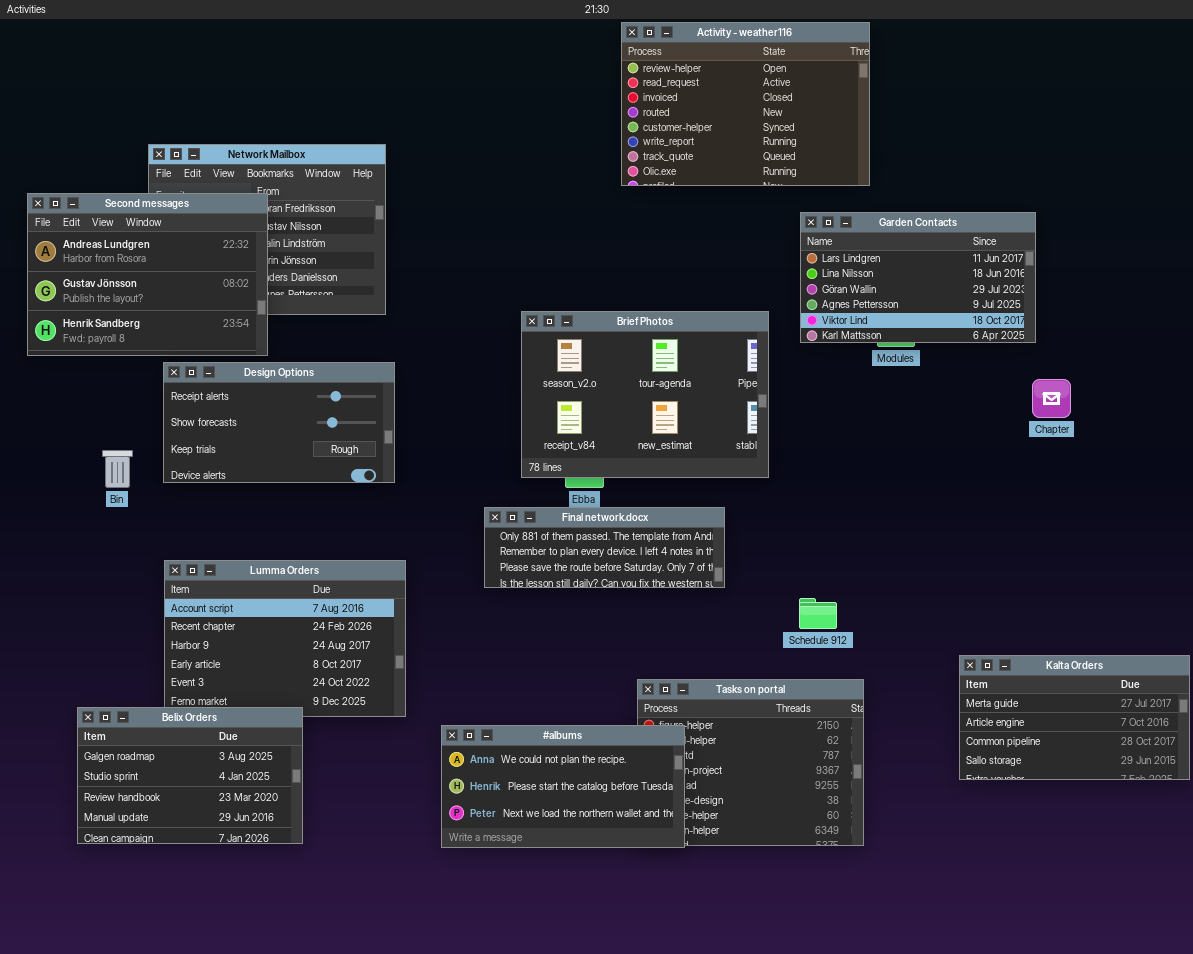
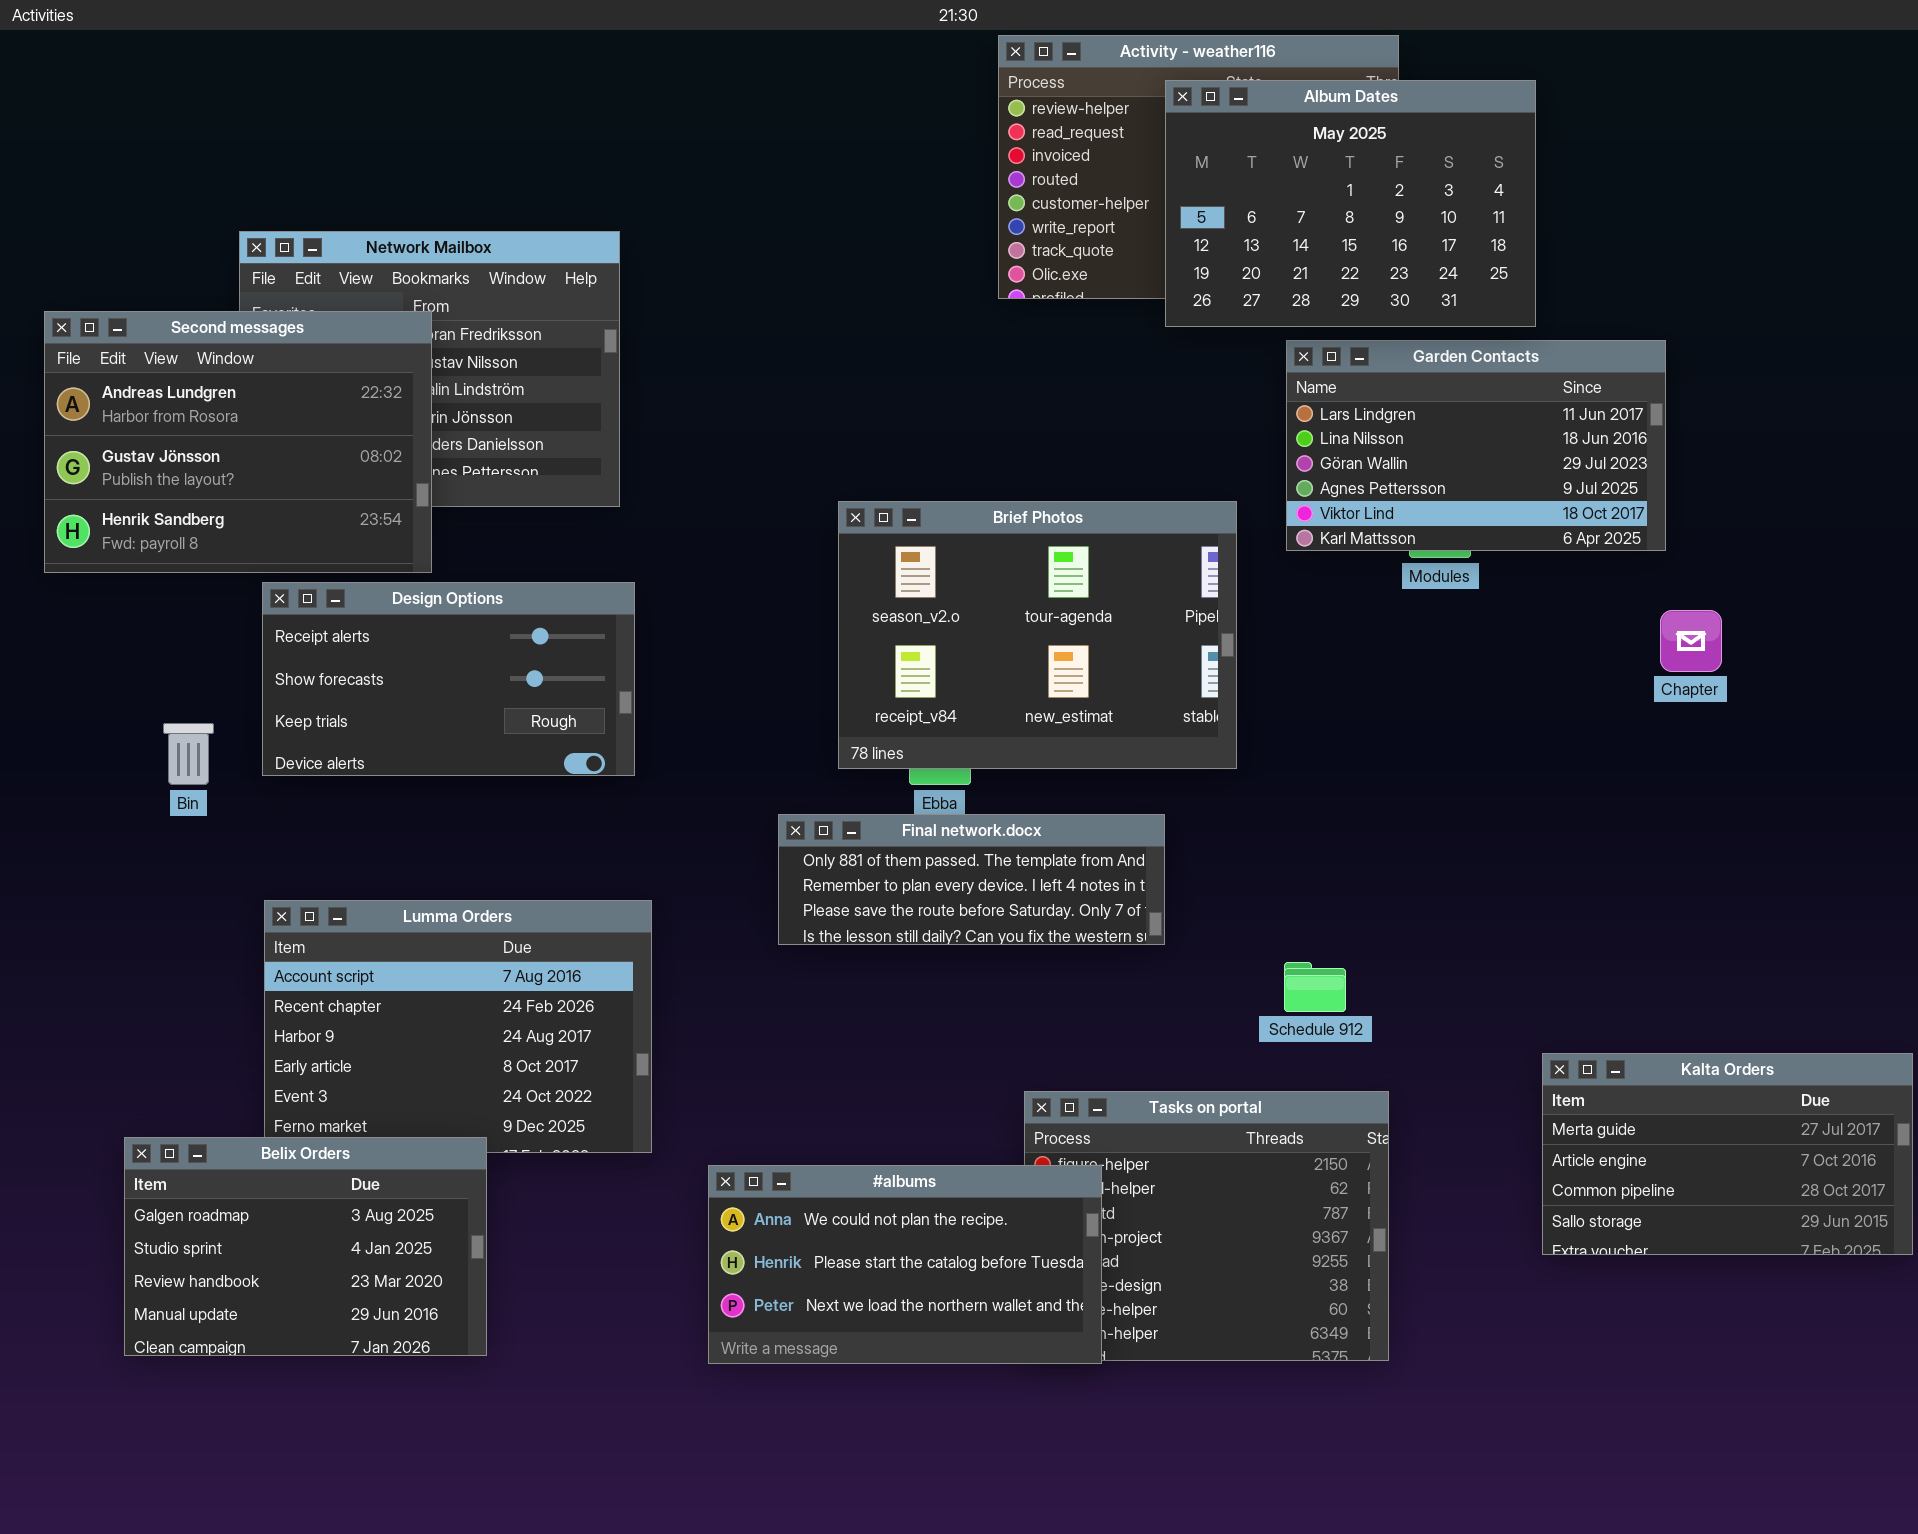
Album Dates: none -> [1165,80,1536,327], opened

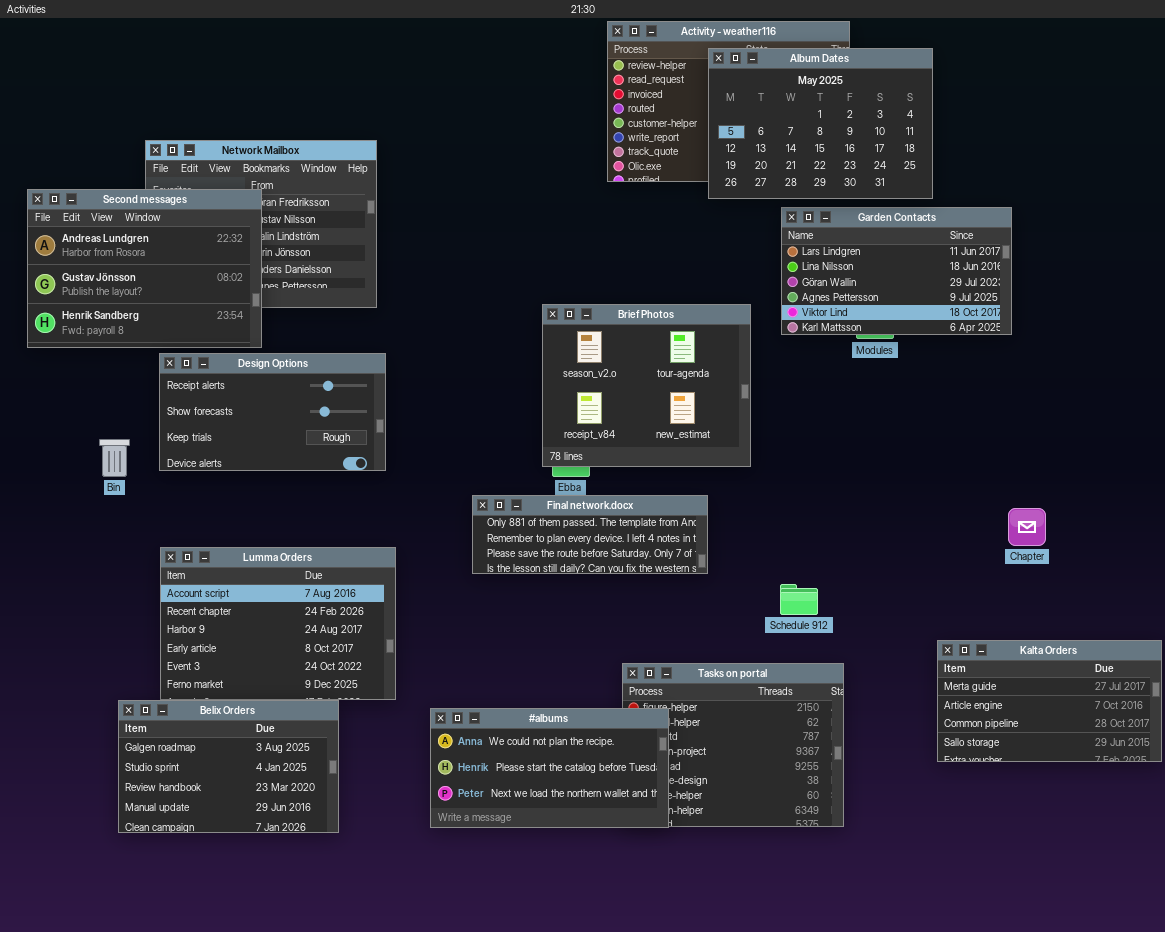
Brief Photos: [838,501,1237,769] -> [542,304,751,467], resized
Chapter: [1660,610,1722,672] -> [1008,508,1046,546], moved
Belix Orders: [124,1137,487,1356] -> [118,700,339,833], moved

